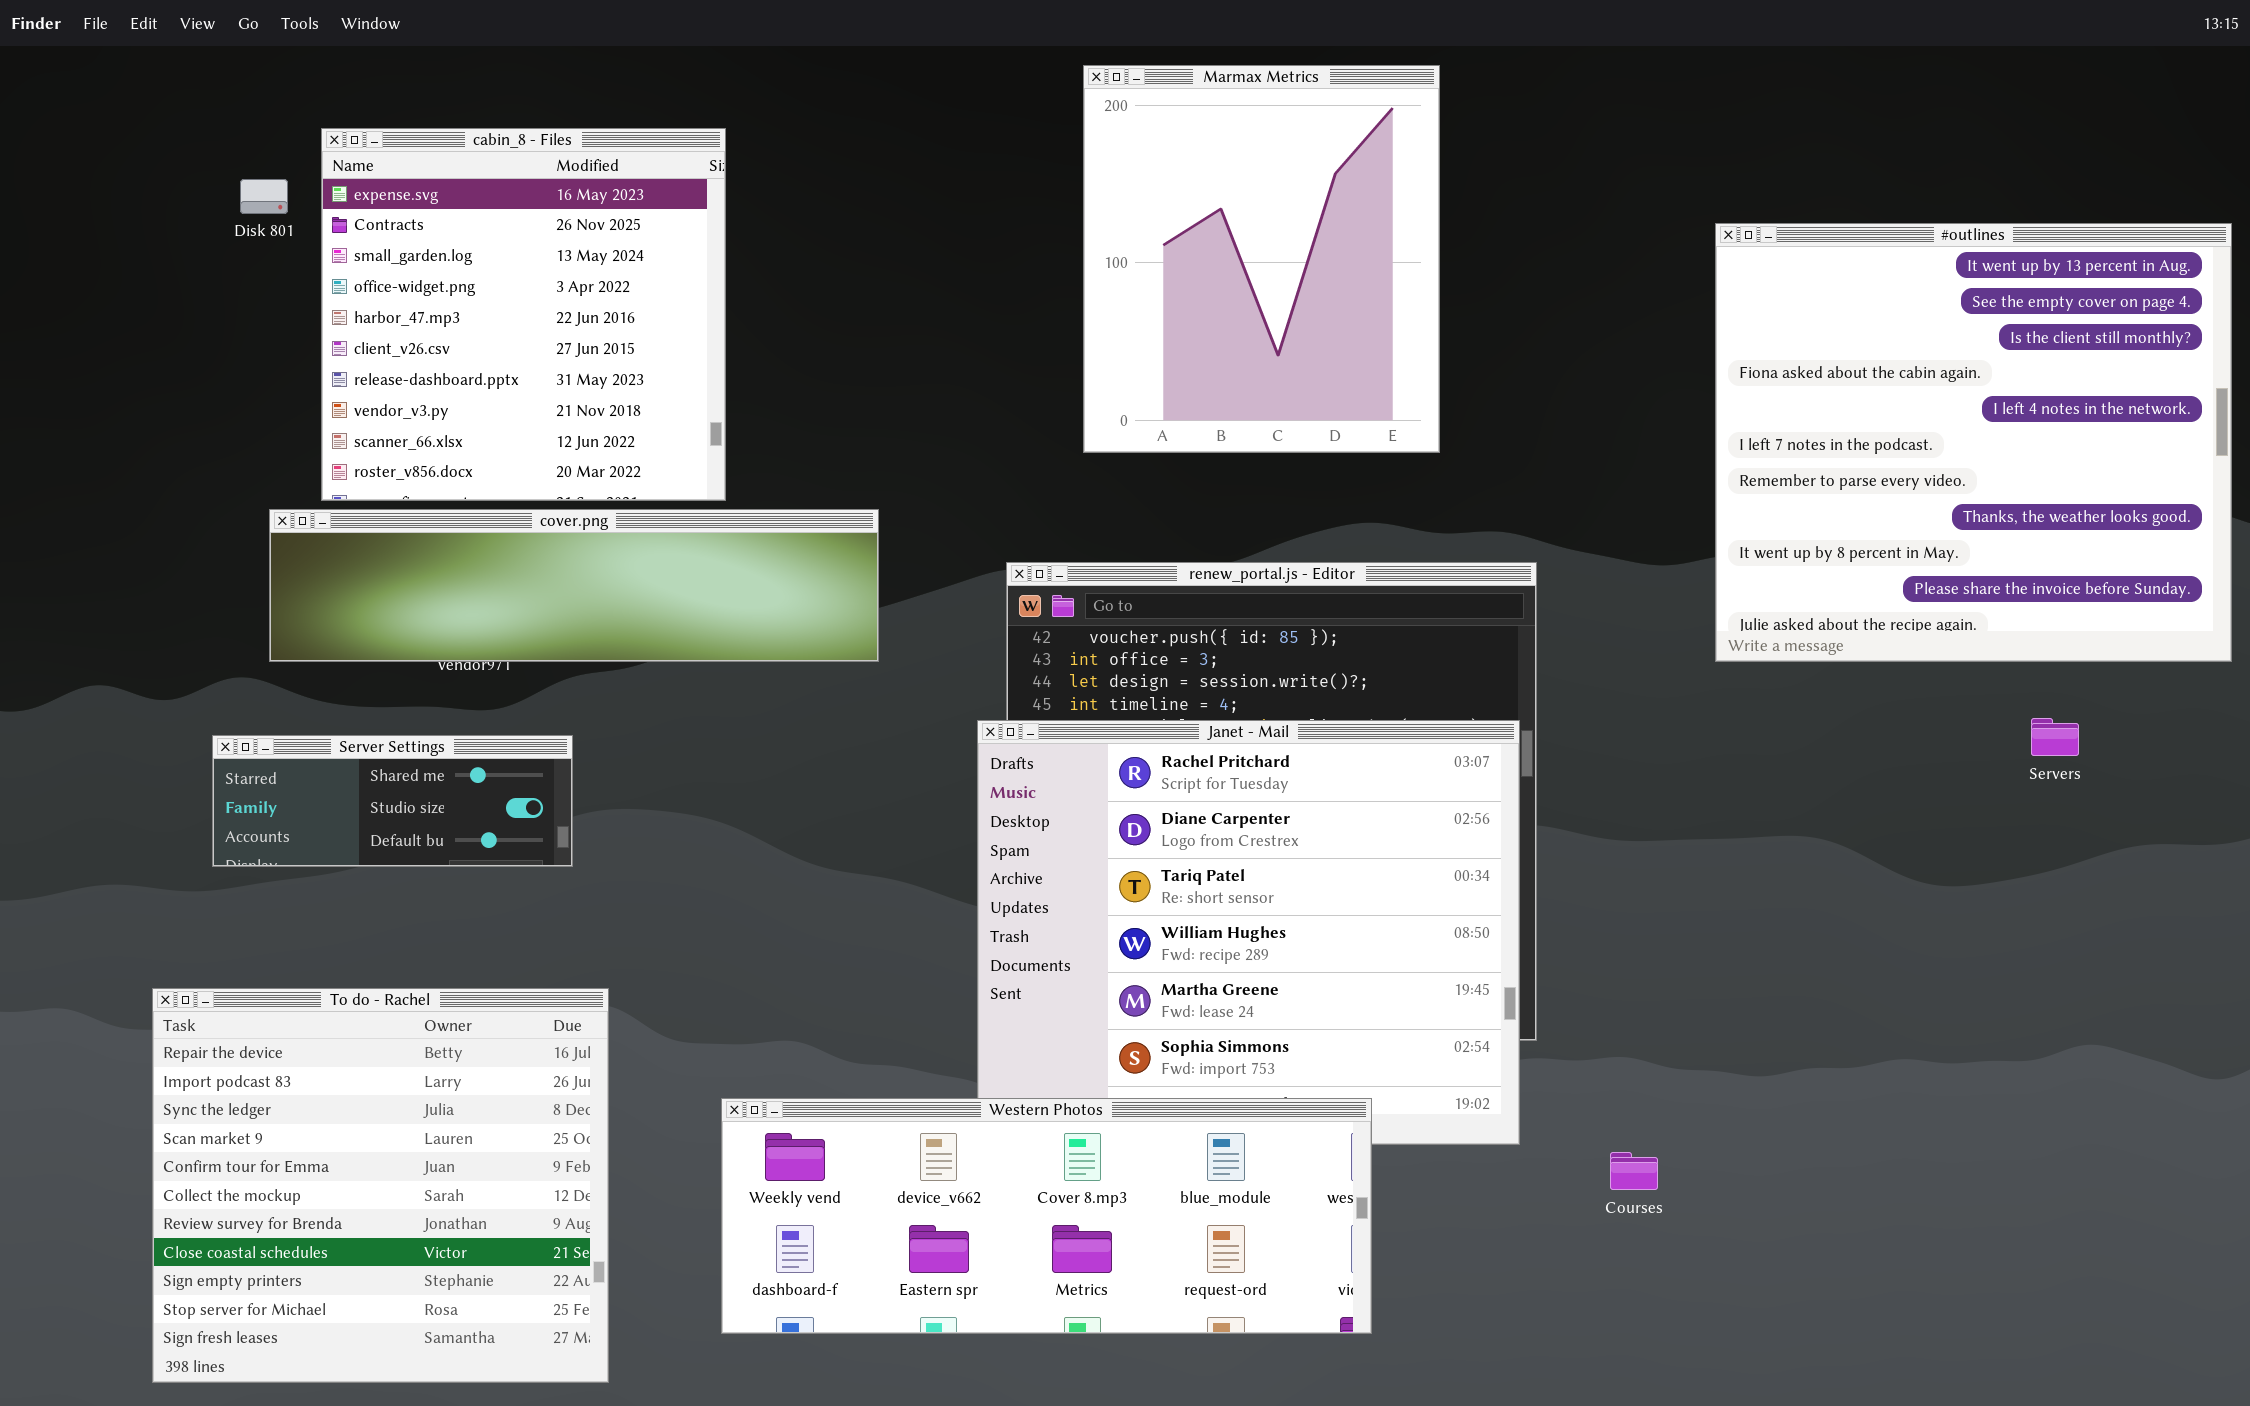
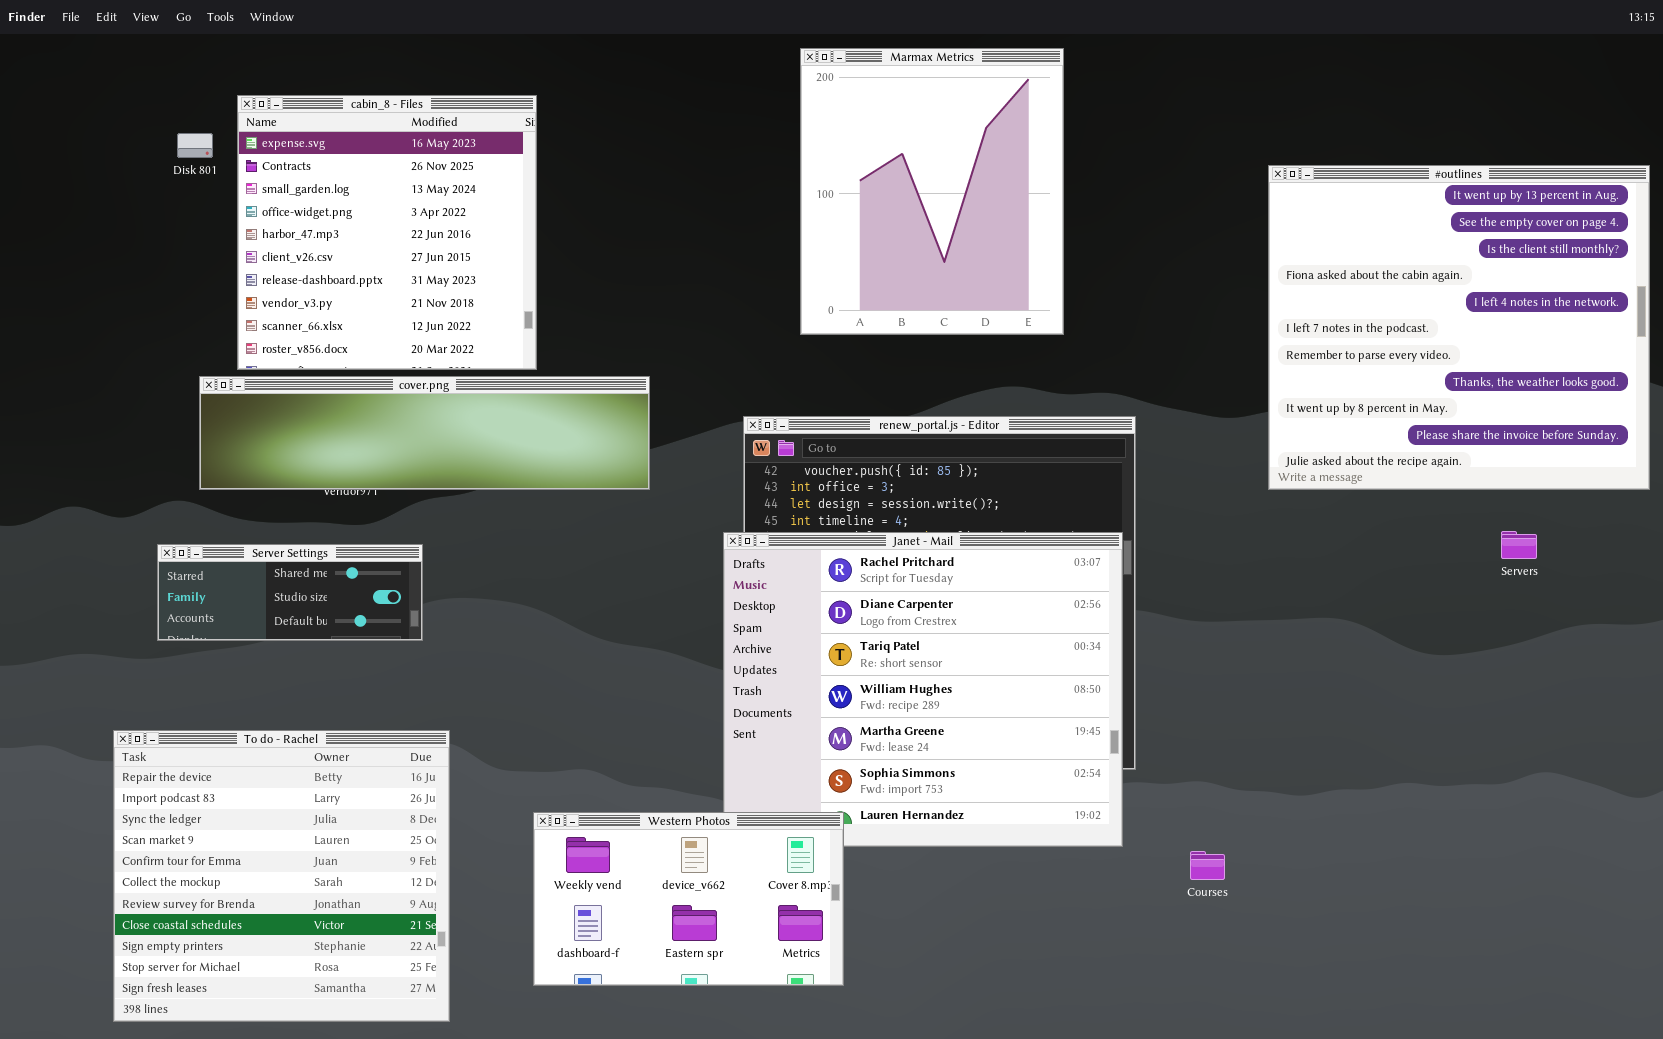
Western Photos: [721,1098,1372,1334] -> [533,812,844,986], resized

